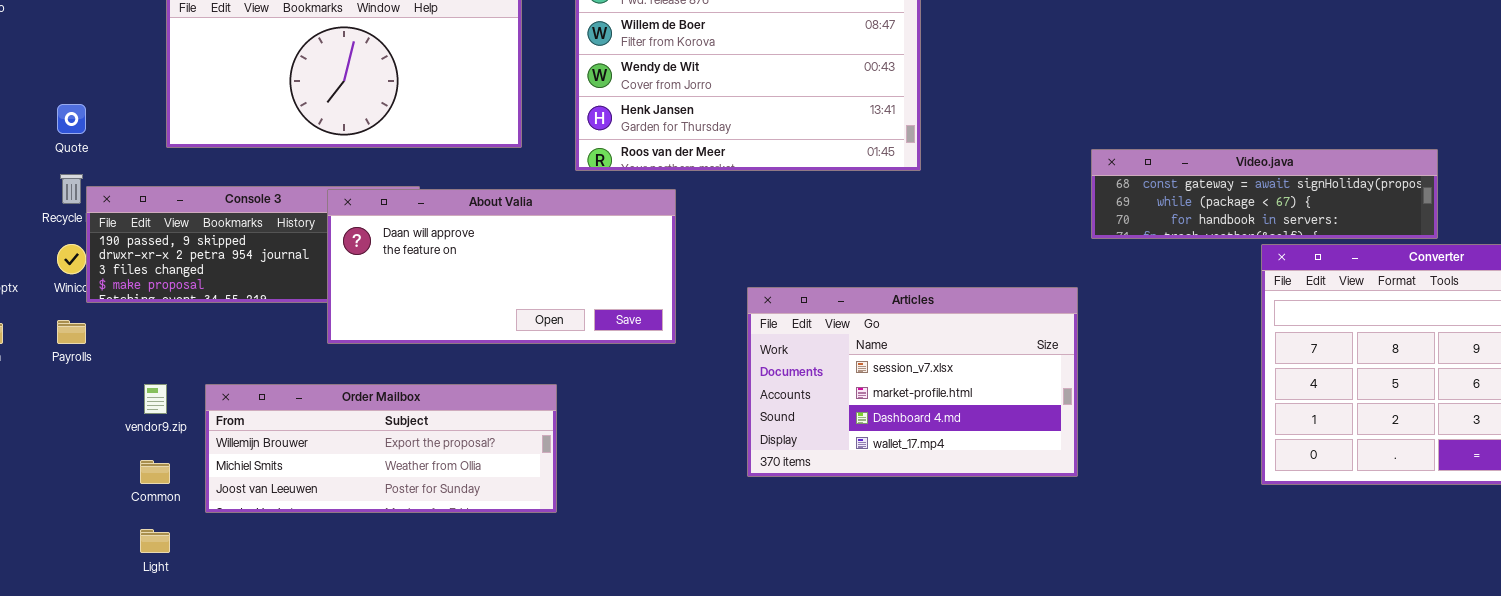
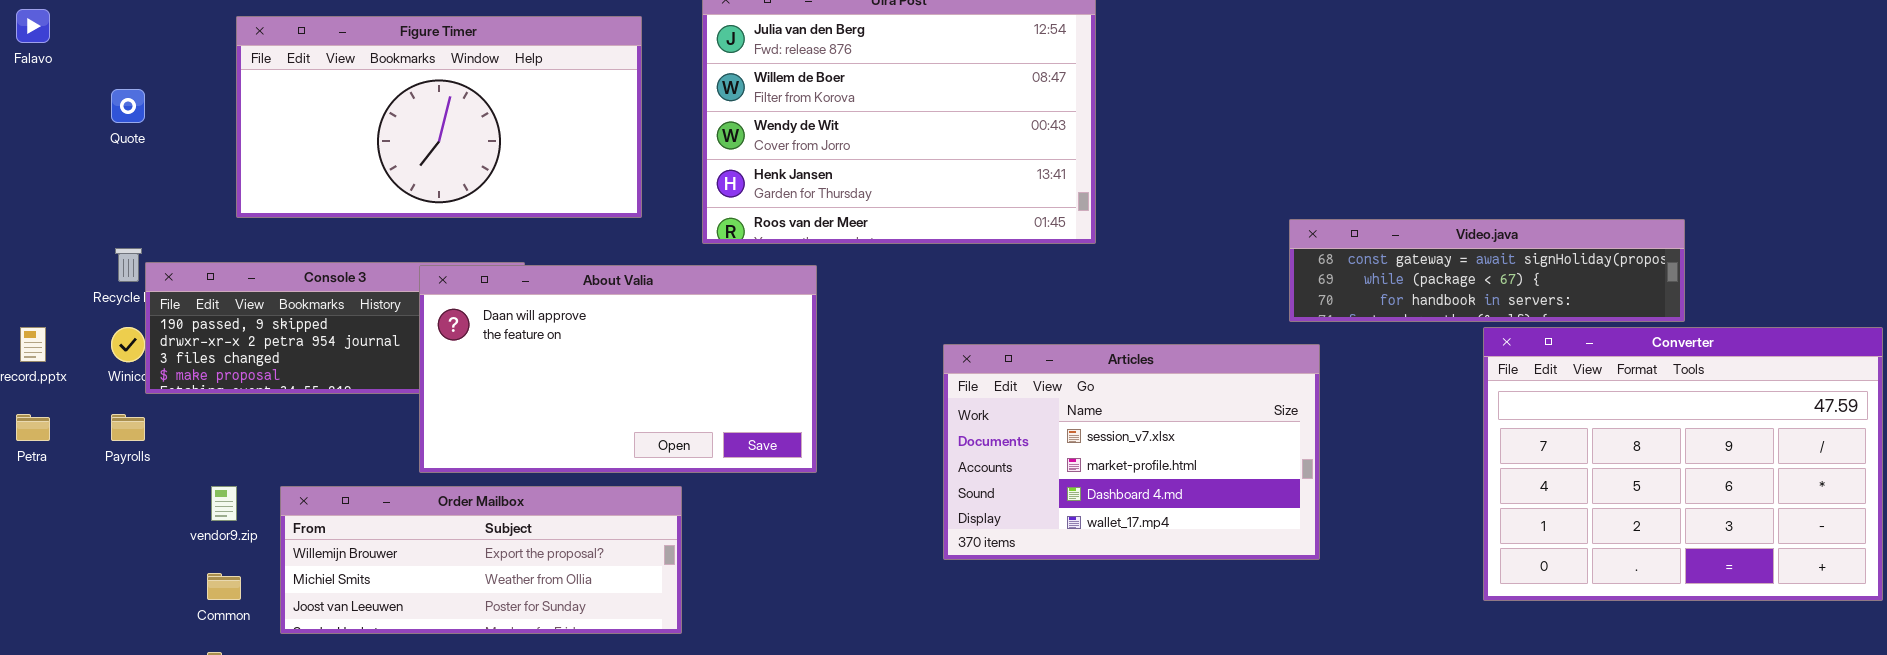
Quote: [57,104,86,134] -> [111,89,145,123], moved
About Valia: [327,189,676,344] -> [419,265,817,473], resized
Articles: [747,287,1078,477] -> [943,344,1320,560], moved

